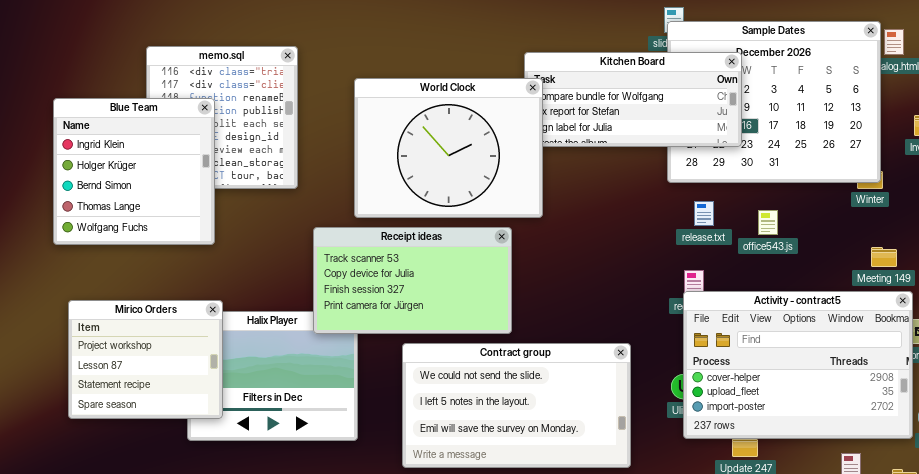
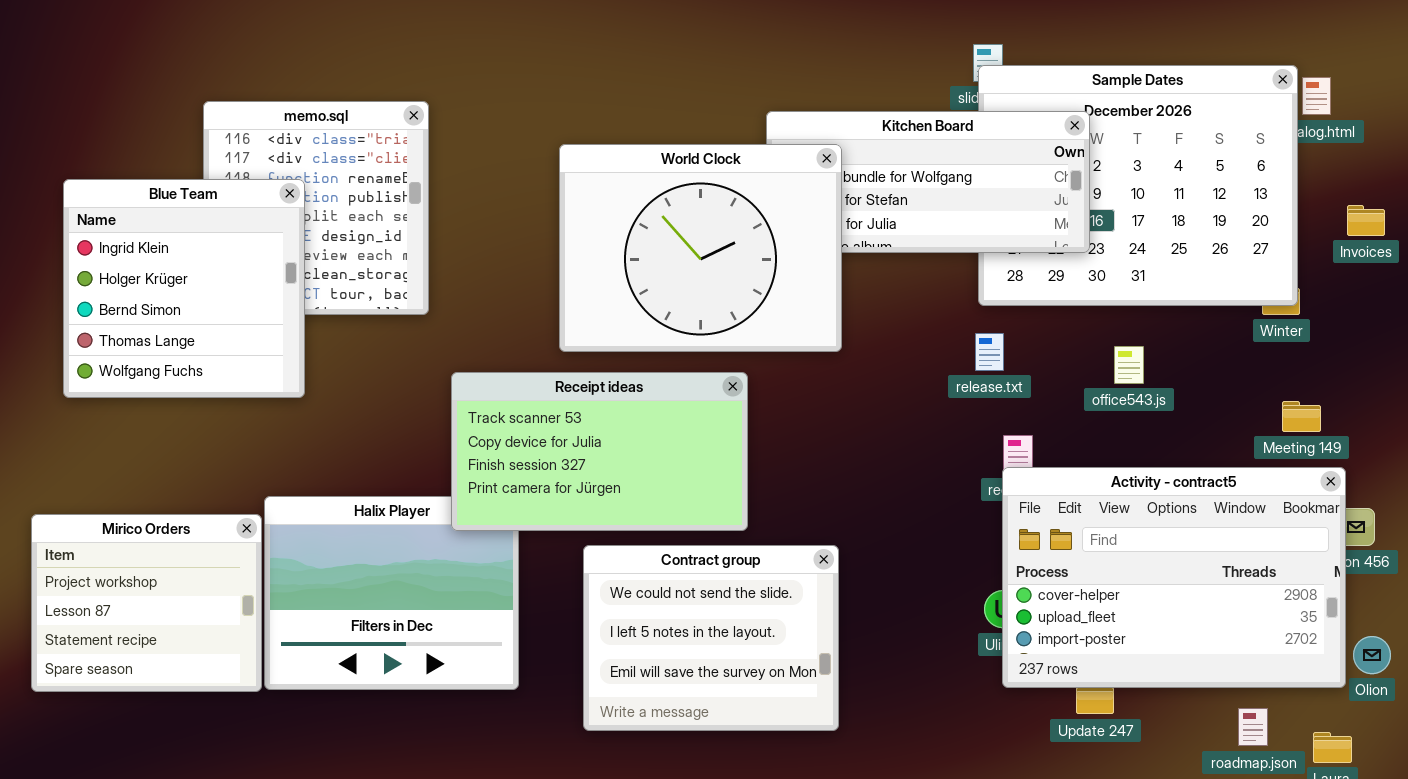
World Clock: [354,78,543,218] -> [559,144,842,352], moved
release.txt: [694,201,714,226] -> [975,333,1004,371], moved
Mirico Orders: [68,300,223,419] -> [31,514,262,692], moved
Contract group: [402,343,631,468] -> [583,545,839,731], resized

